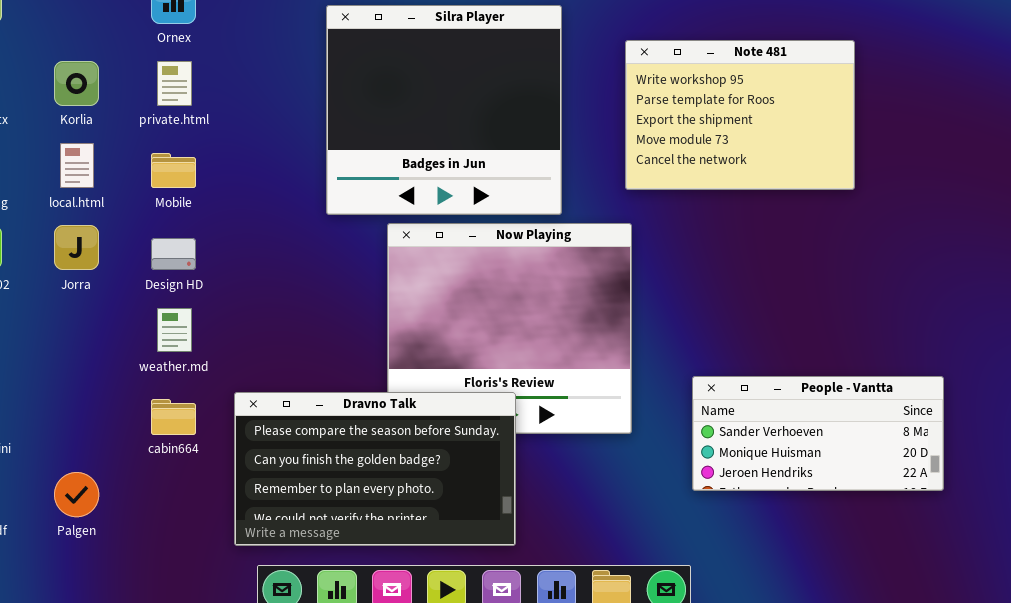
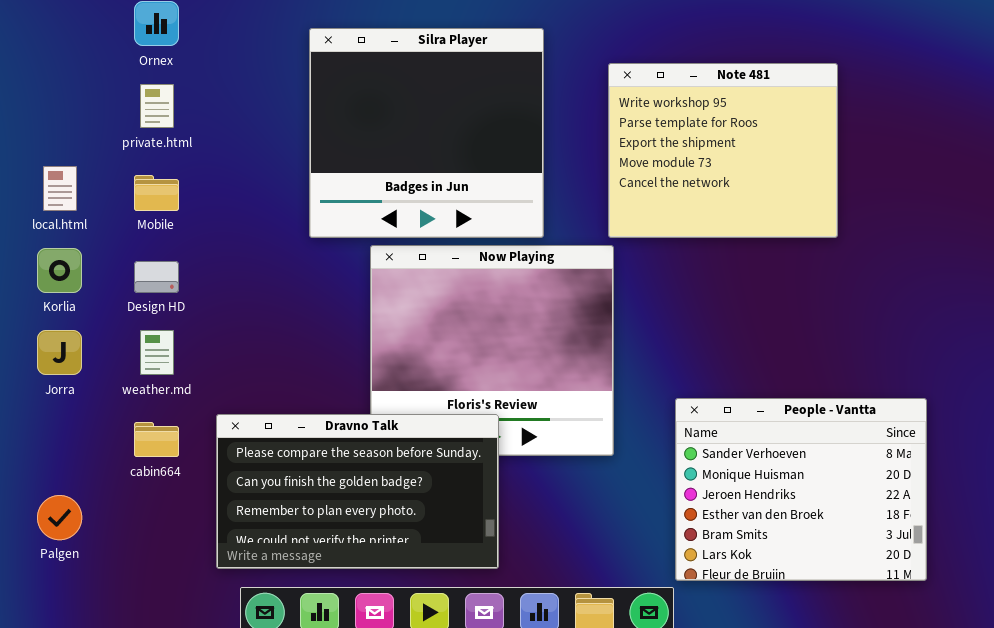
Note 481: [625,40,855,190] -> [608,63,838,238], resized
Korlia: [54,61,99,106] -> [37,248,82,293], moved
Jorra: [54,225,99,270] -> [37,330,82,375], moved
People - Vantta: [692,376,944,491] -> [675,398,927,581], resized

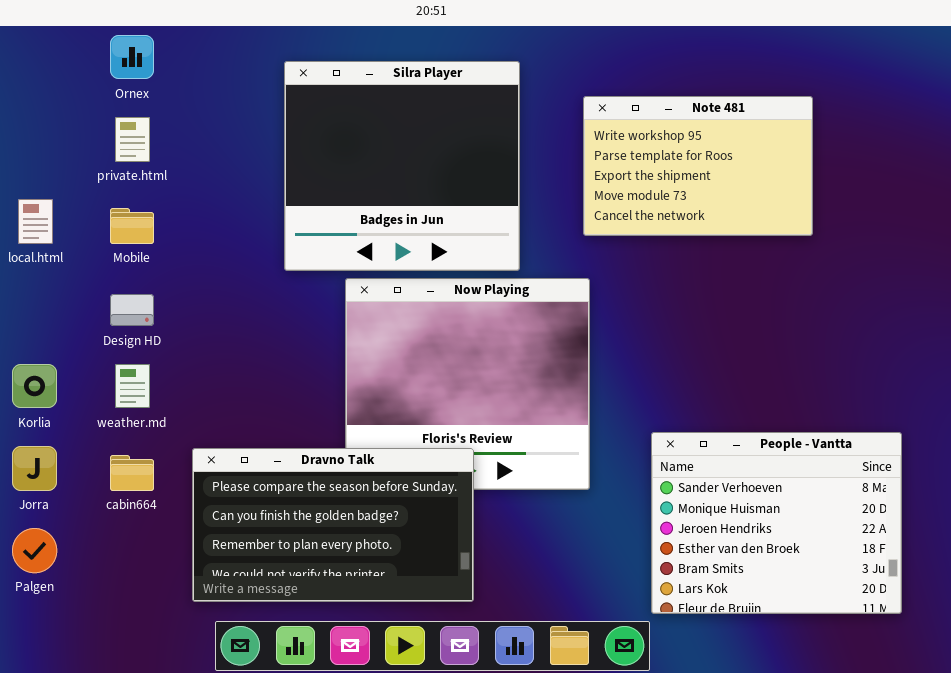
Note 481: [608,63,838,238] -> [583,96,813,236], resized
Korlia: [37,248,82,293] -> [12,364,57,408], moved
Jorra: [37,330,82,375] -> [12,446,57,491], moved

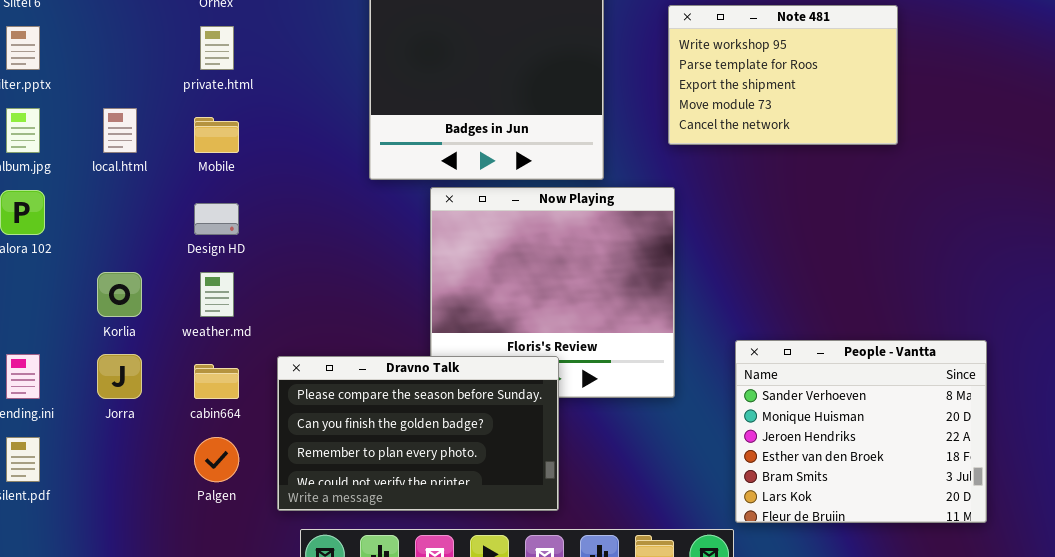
Palgen: [12,528,57,573] -> [194,437,239,482], moved

